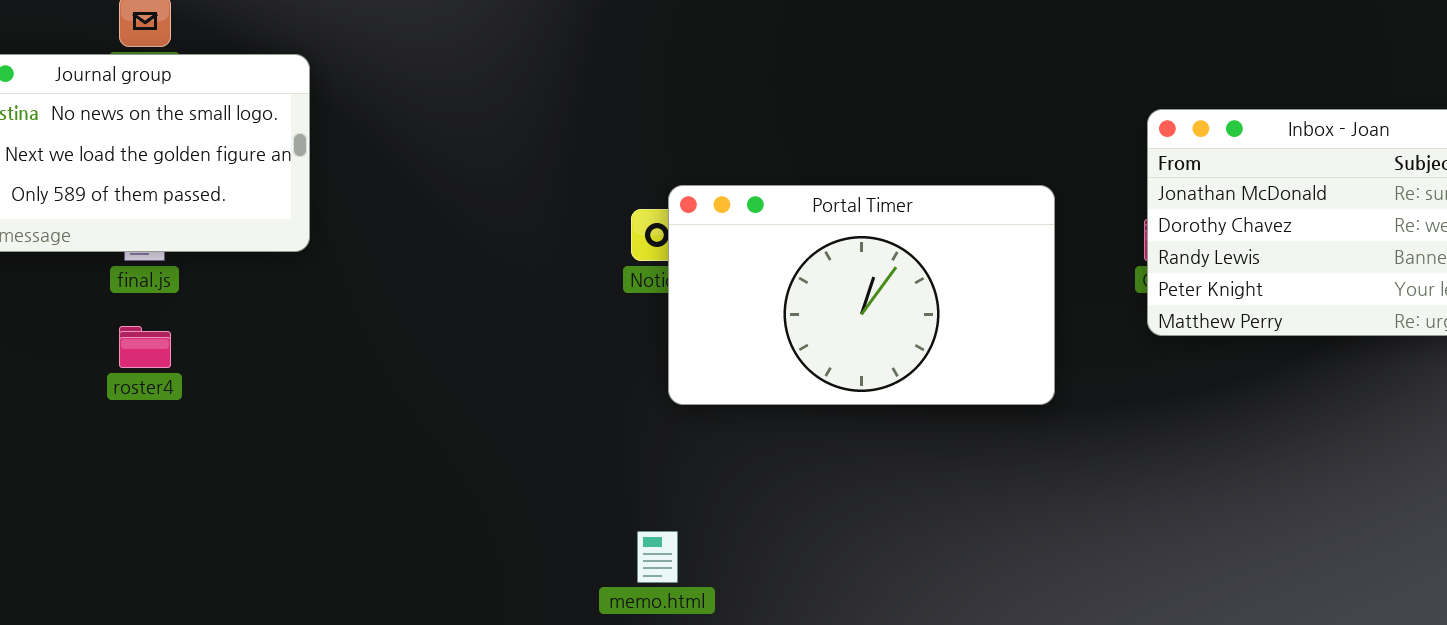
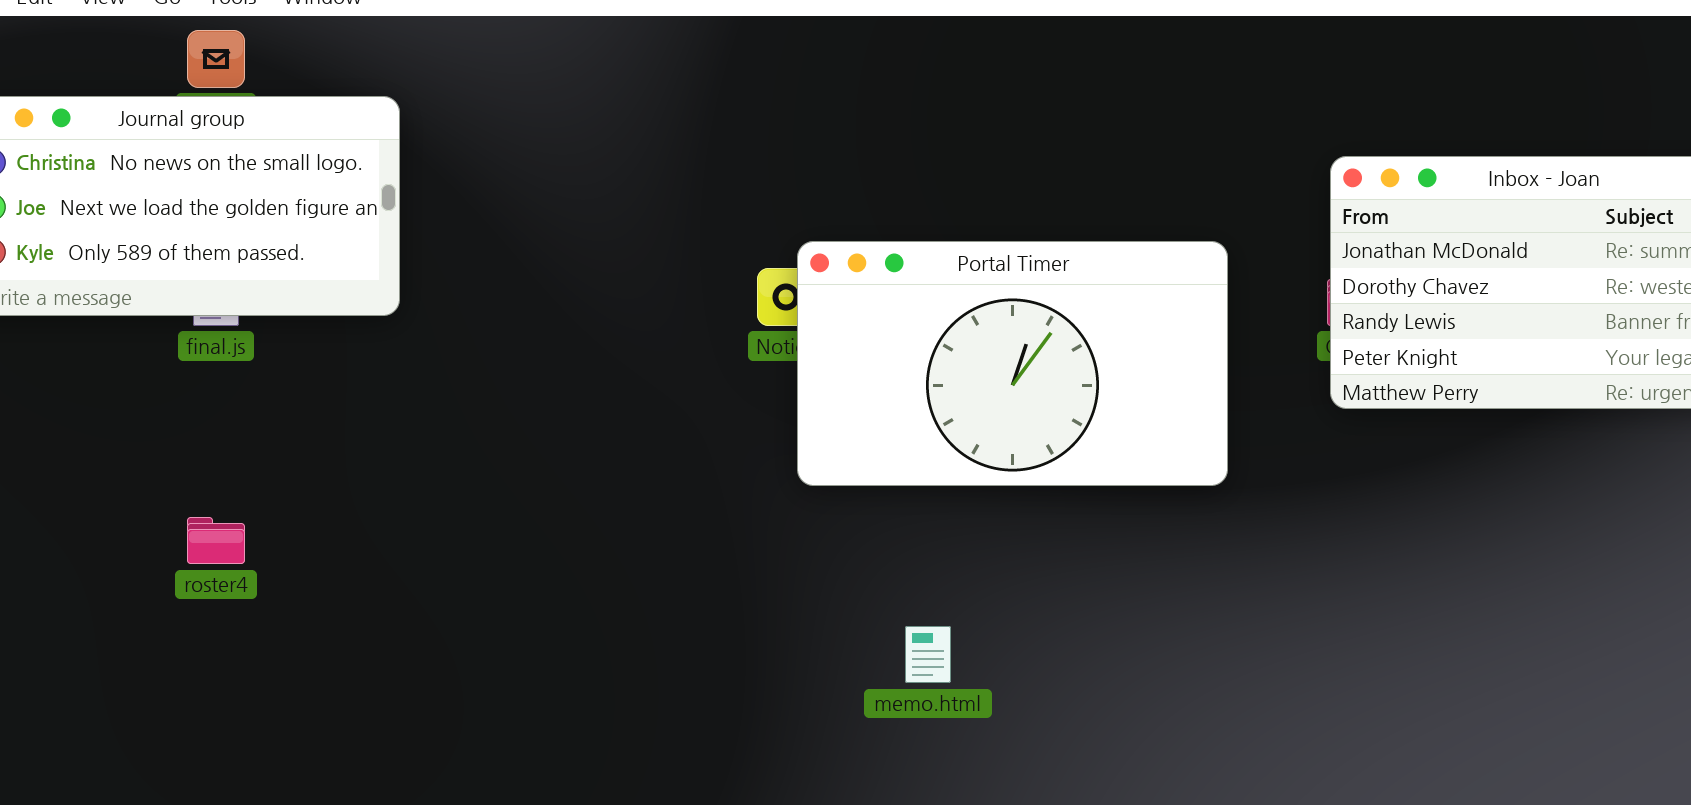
roster4: [119,326,171,368] -> [187,517,245,564], moved
memo.html: [637,531,678,583] -> [905,626,951,683], moved

